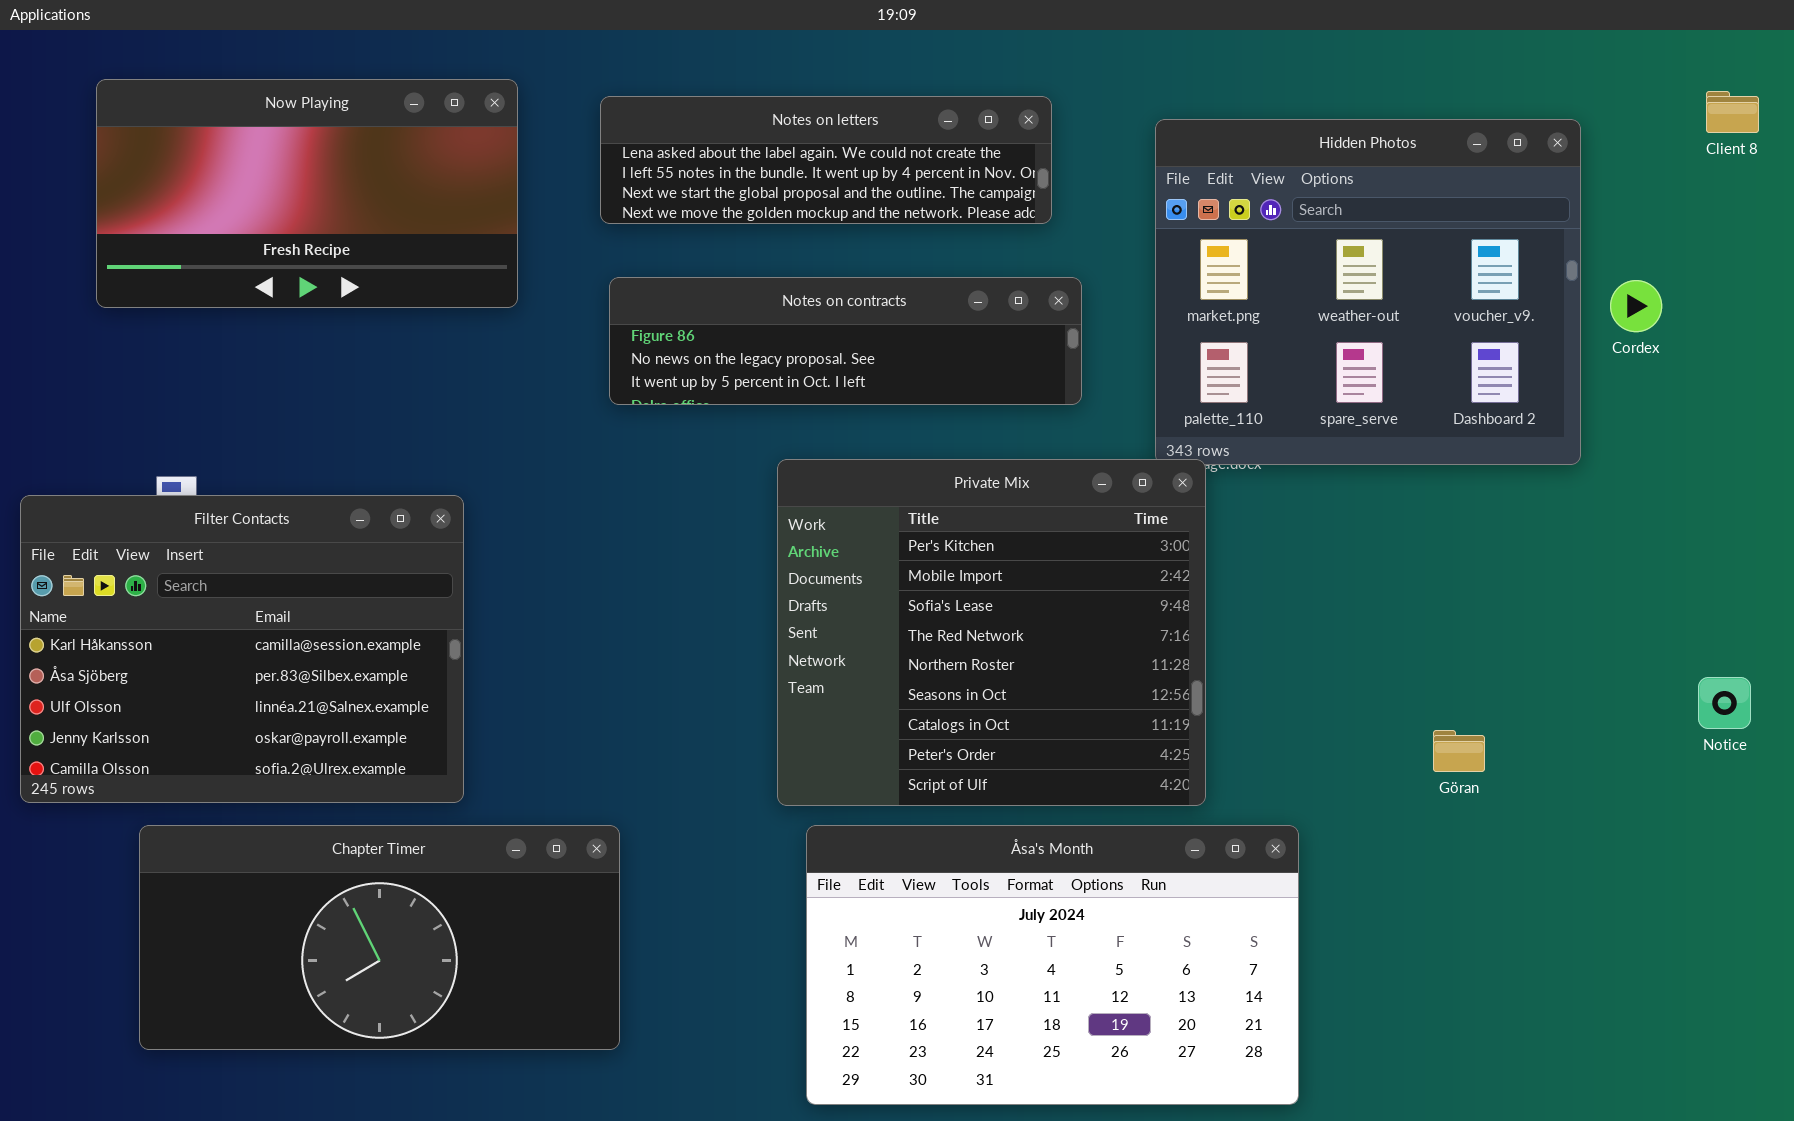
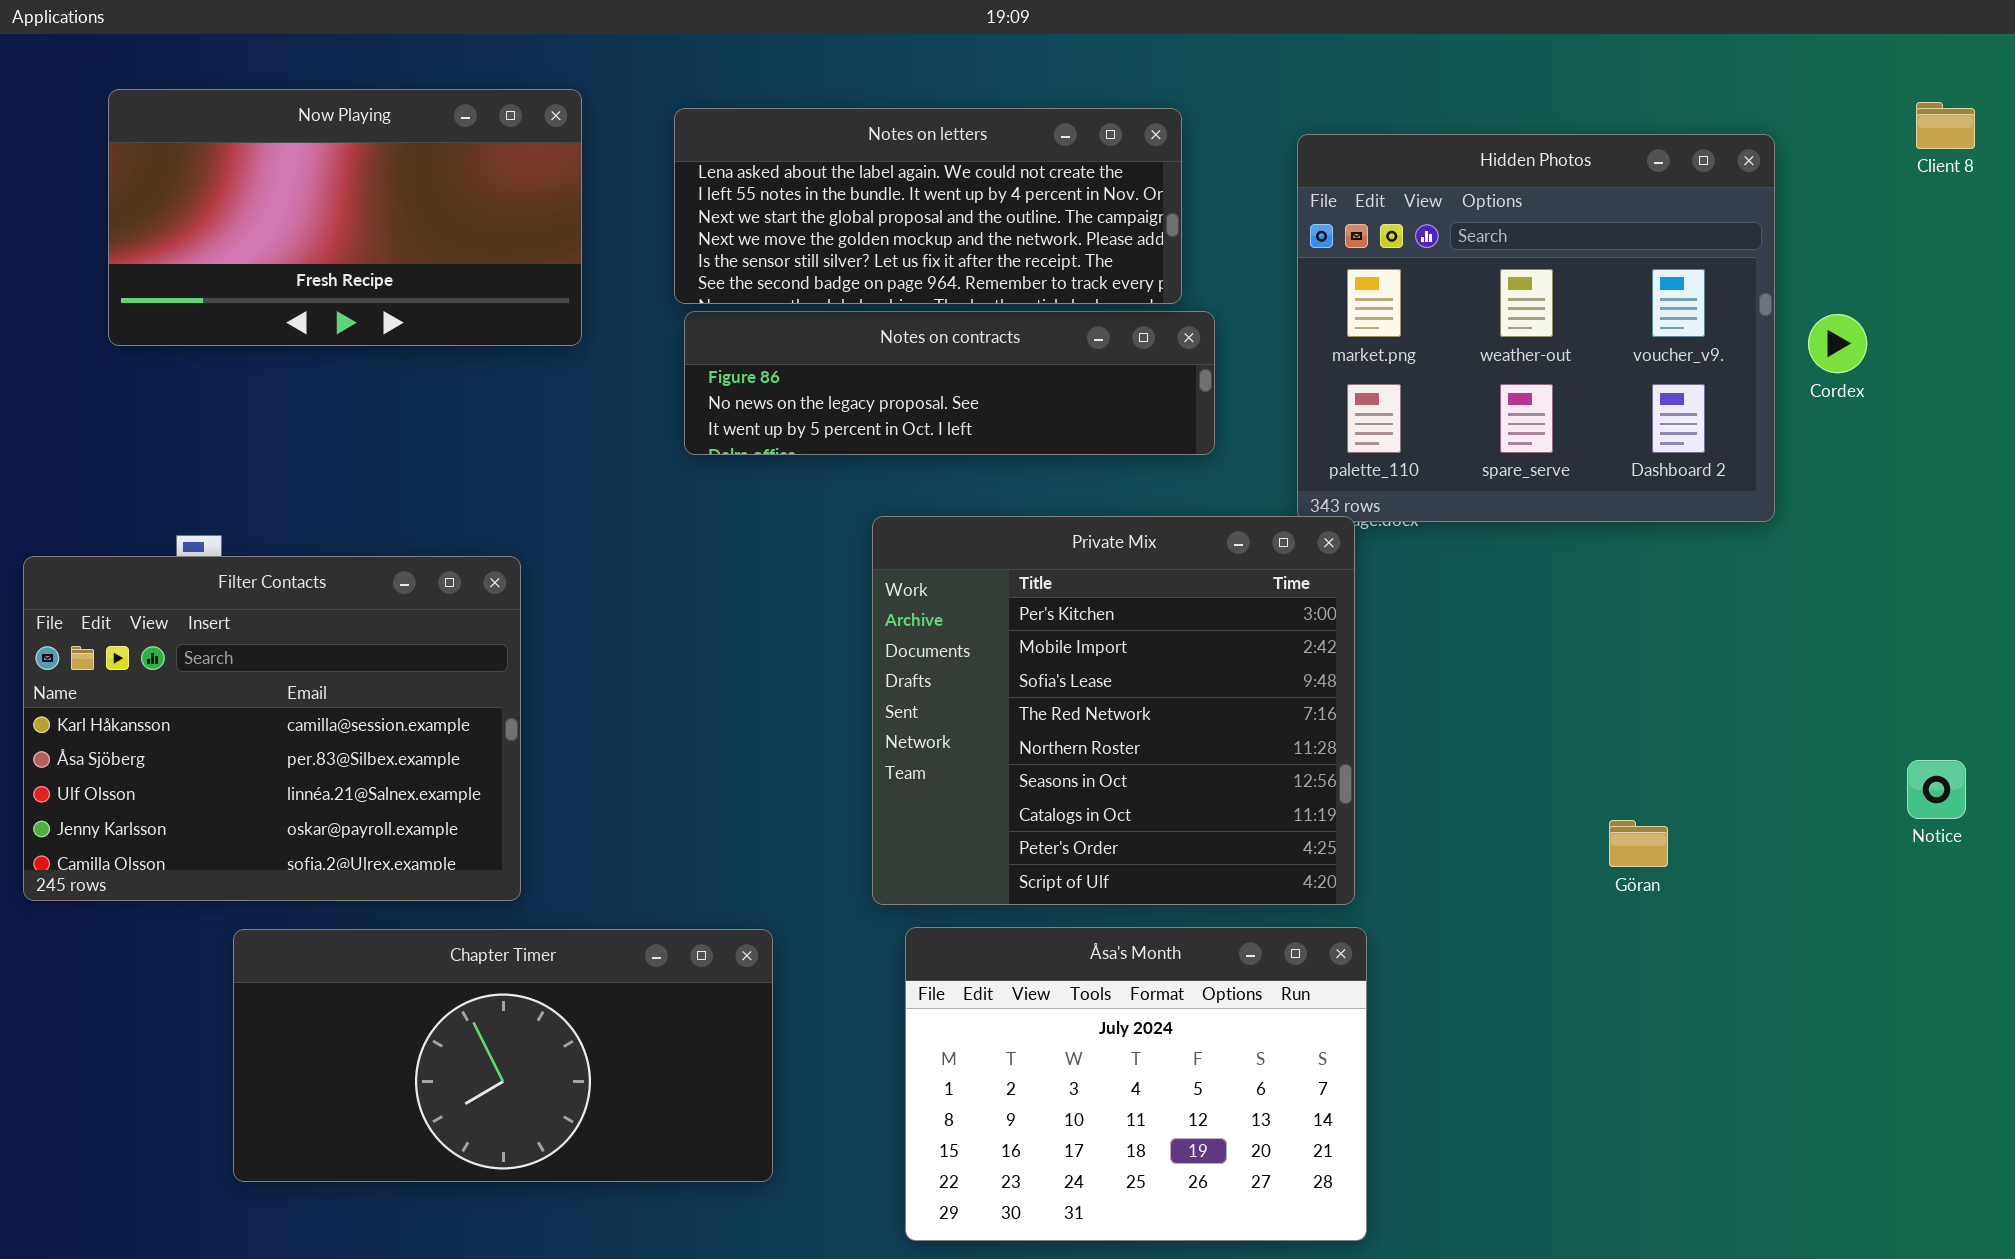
Notes on letters: [600,96,1052,224] -> [674,108,1182,304], resized
Chapter Timer: [139,825,620,1050] -> [233,929,773,1182], moved
Åsa's Month: [806,825,1299,1105] -> [905,927,1367,1241], resized

